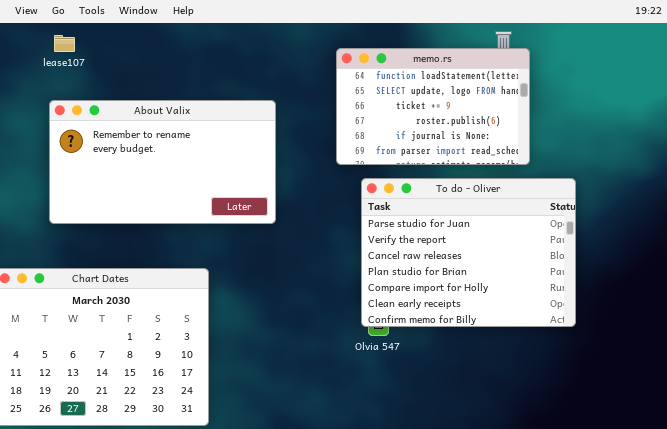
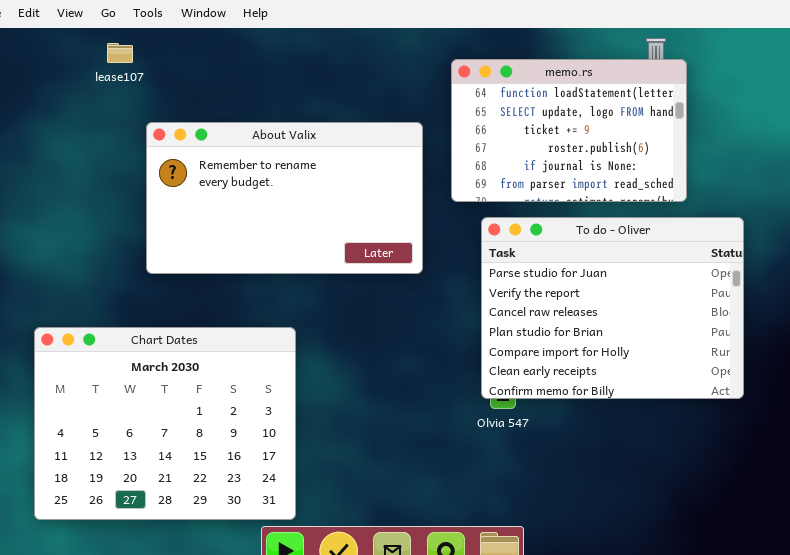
About Valix: [49,100,276,224] -> [146,122,423,274], moved

